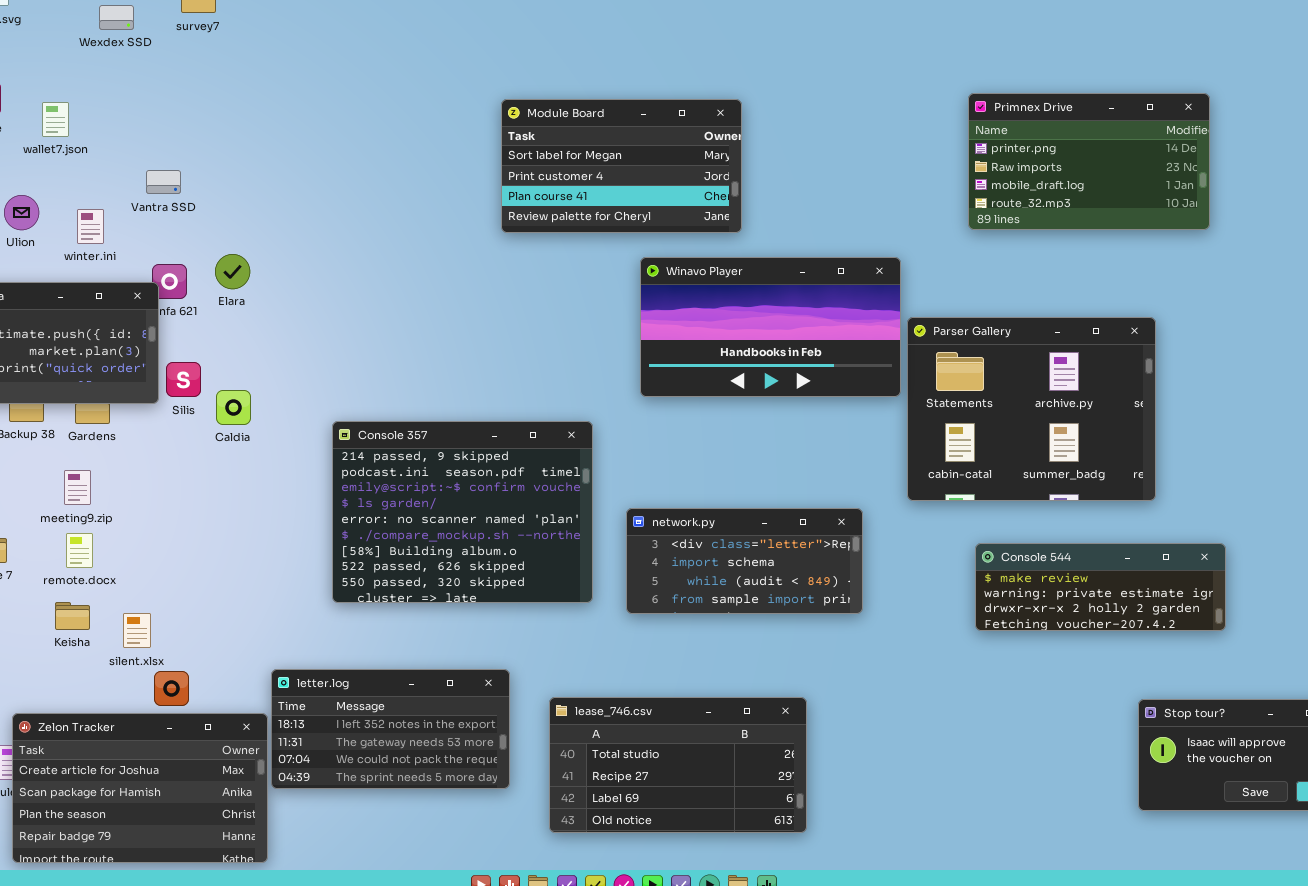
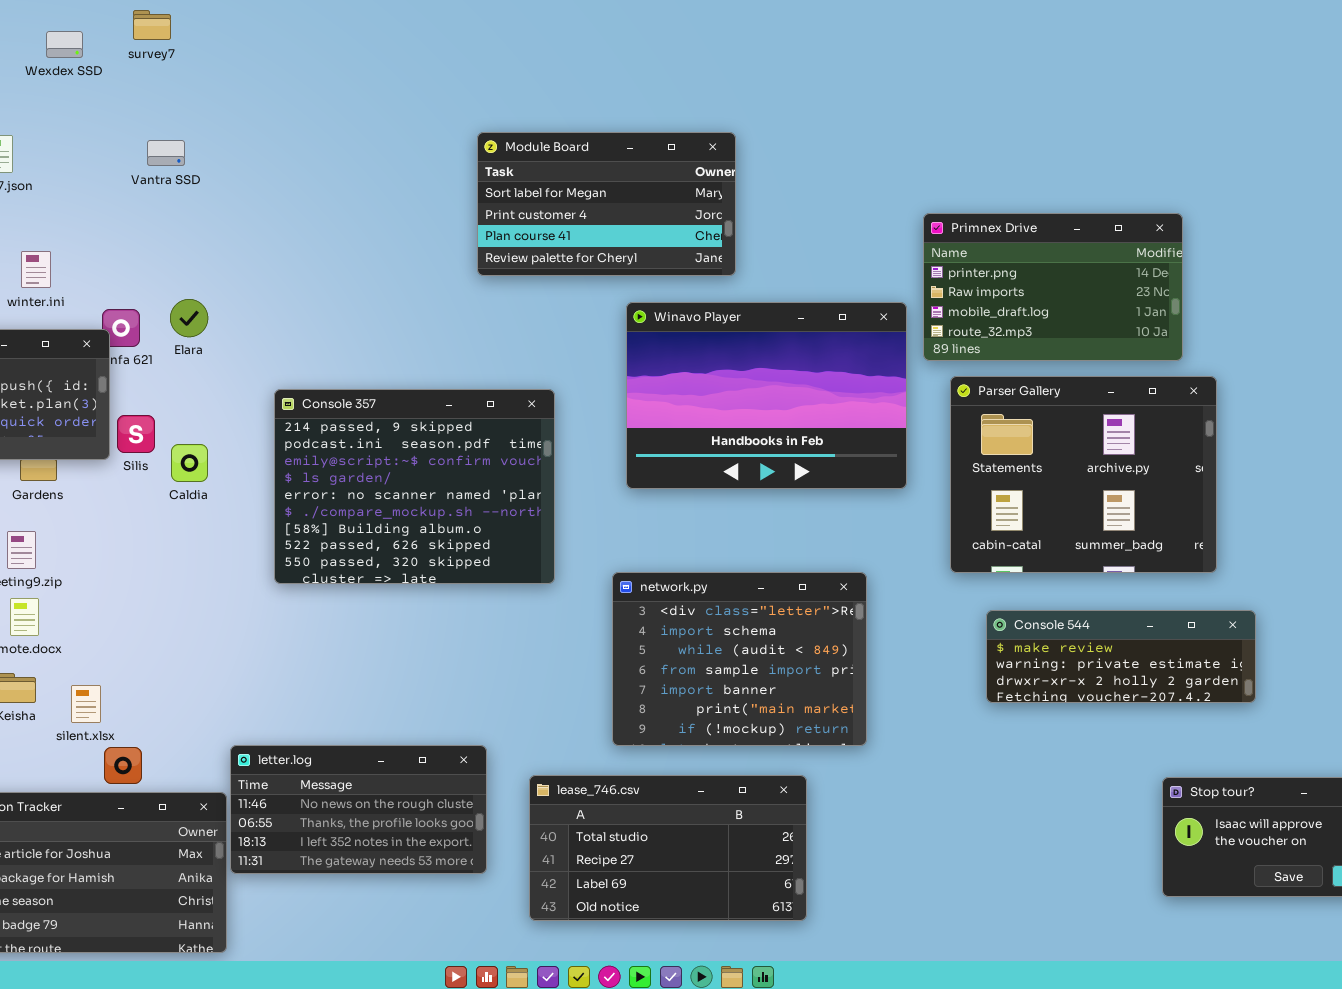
Primnex Drive: [968,93,1210,230] -> [923,213,1183,361], moved
Vantra SSD: [146,170,181,194] -> [147,140,185,166], moved
Winavo Player: [640,257,901,397] -> [626,302,907,489], resized
Parser Gallery: [907,317,1156,501] -> [950,376,1217,573], moved
Console 357: [332,421,593,603] -> [274,389,555,584], moved
network.py: [626,508,863,614] -> [612,572,867,746], resized
letter.log: [271,669,510,789] -> [230,745,487,874], scrolled up 2 rows

